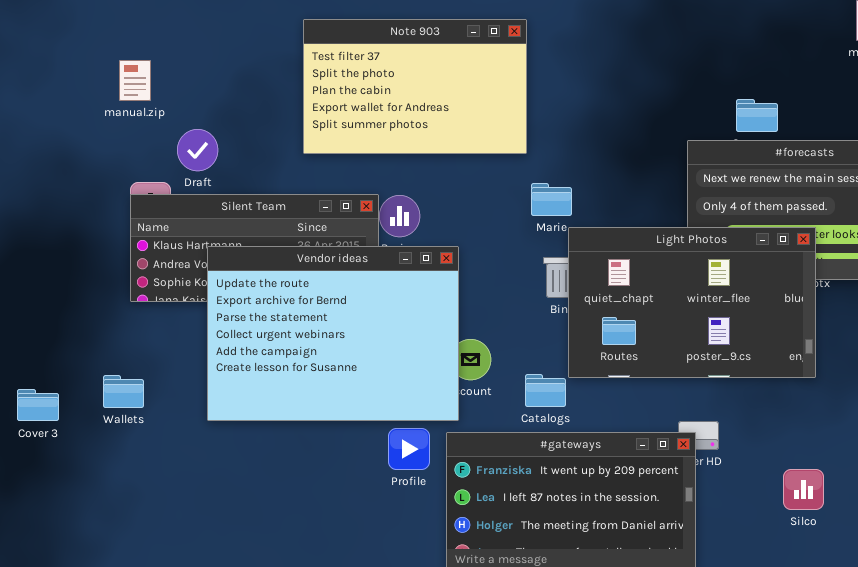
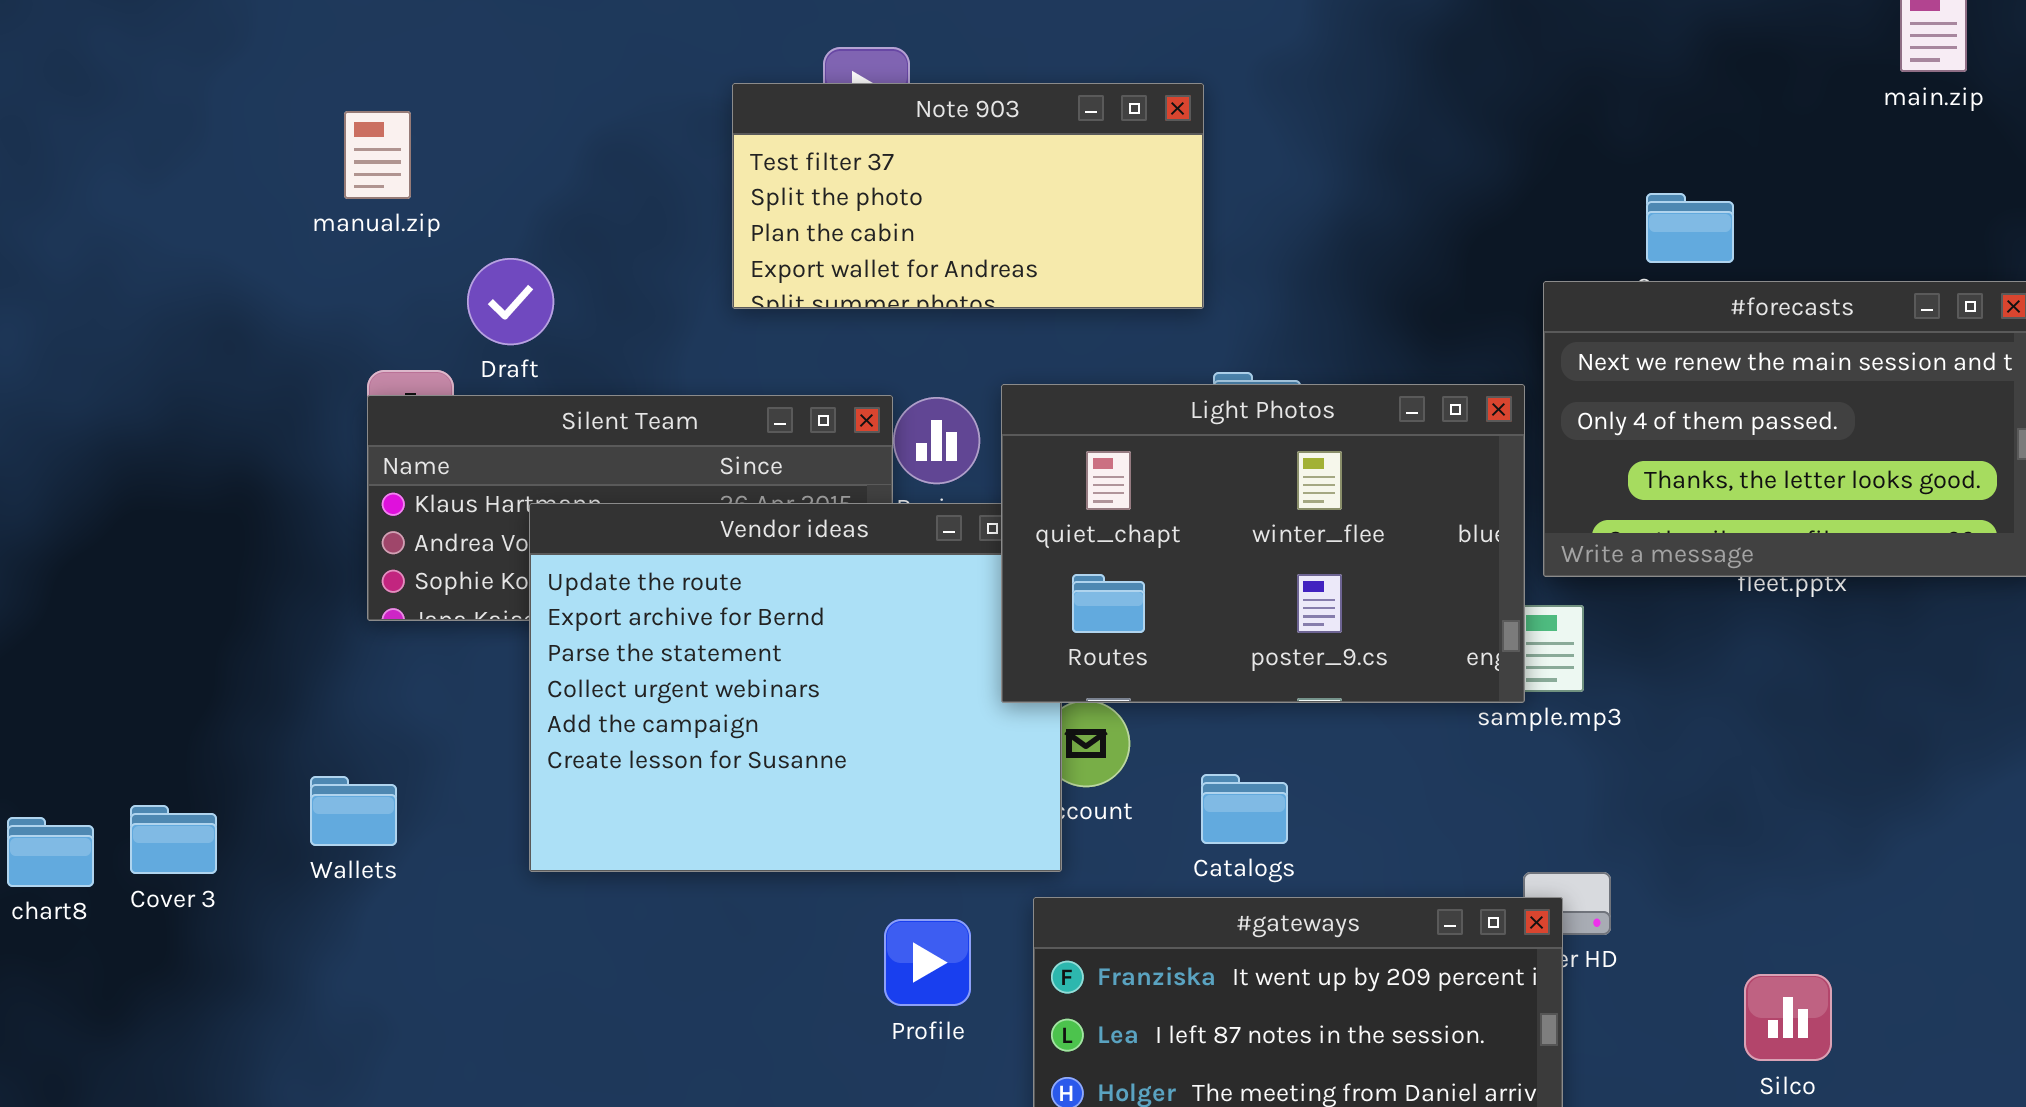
Note 903: [303,19,527,154] -> [732,83,1204,309], resized
Light Photos: [568,227,816,378] -> [1001,384,1525,703], moved
Profile: [388,428,430,470] -> [884,919,971,1006], moved

